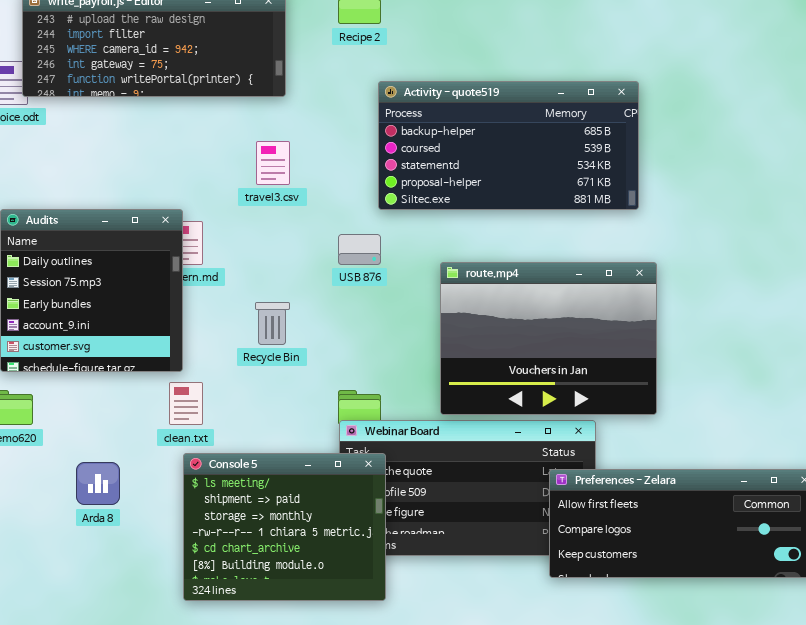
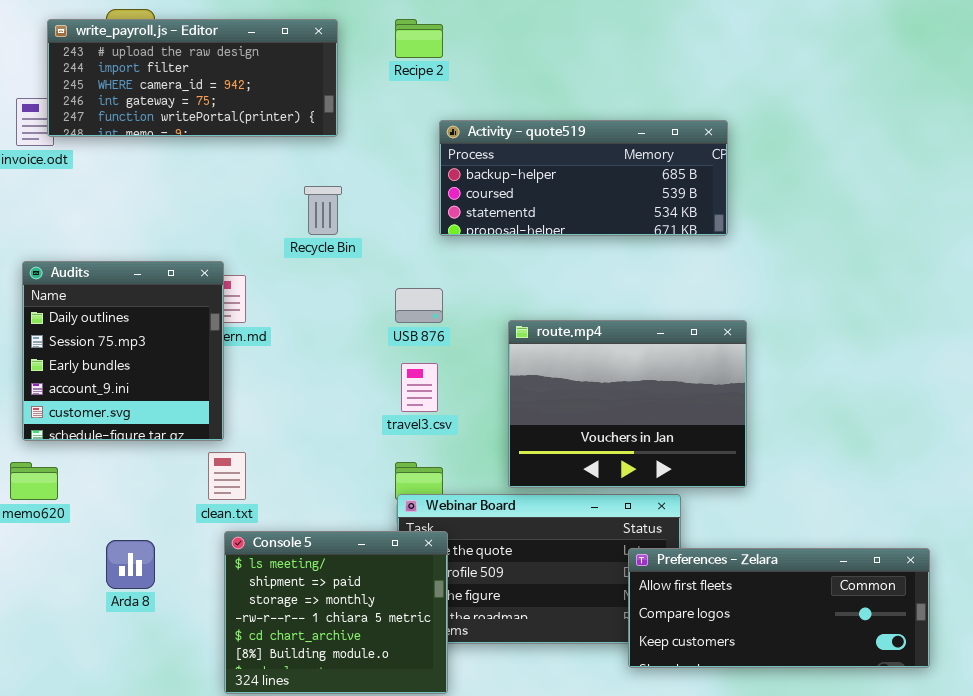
Activity - quote519: [378,81,639,210] -> [439,120,728,236], resized
travel3.csv: [256,141,290,185] -> [401,363,438,412], moved
Recycle Bin: [255,302,290,345] -> [304,186,342,235], moved

